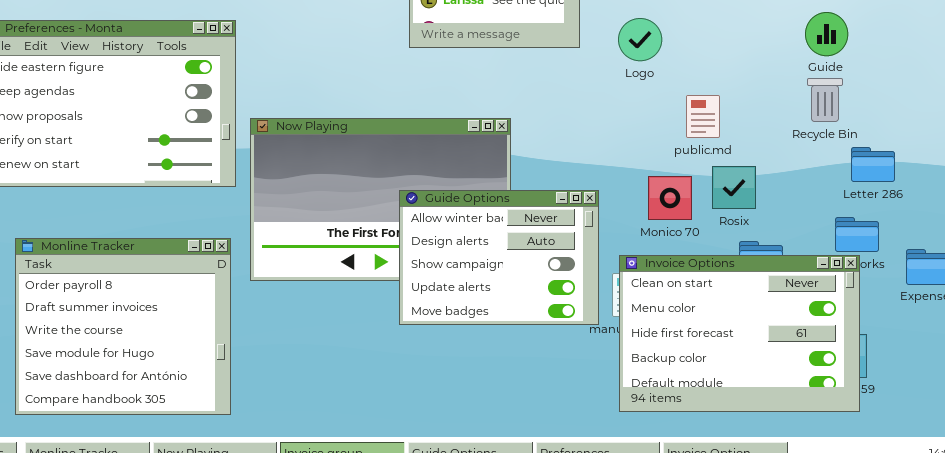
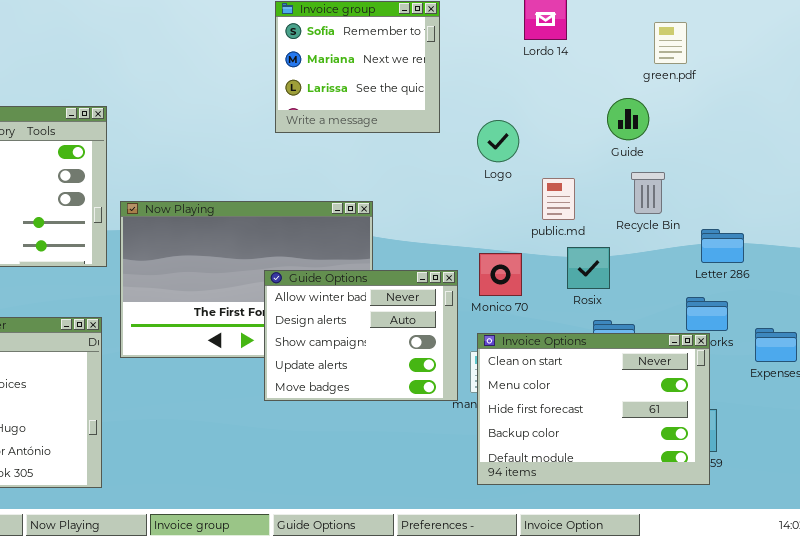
Guide: [805,12,848,56] -> [607,98,649,140], moved
Logo: [618,18,662,61] -> [477,120,519,162], moved
Recycle Bin: [807,78,843,122] -> [631,172,665,214], moved
Monico 70: [648,176,692,220] -> [479,253,522,296], moved

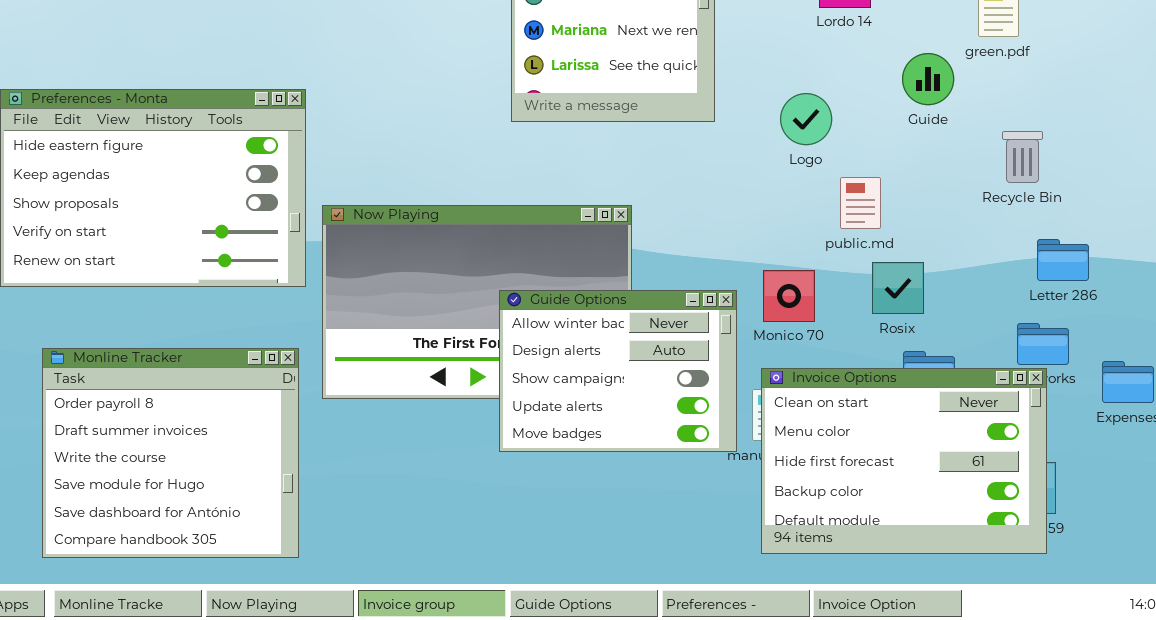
Guide: [607,98,649,140] -> [902,53,954,105], moved
Logo: [477,120,519,162] -> [780,93,832,145], moved
Recycle Bin: [631,172,665,214] -> [1002,131,1043,183], moved

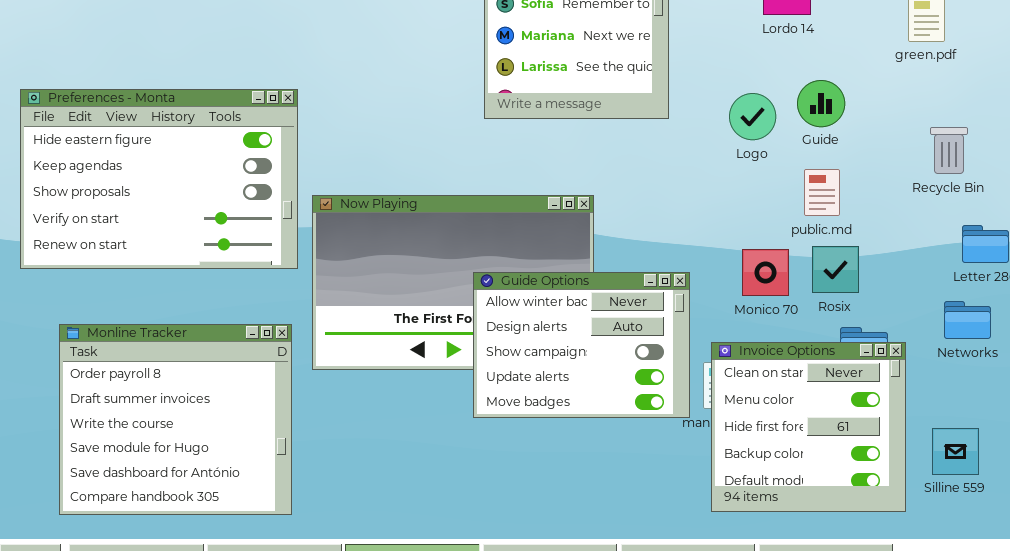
Guide: [902,53,954,105] -> [797,80,845,127], moved
public.md: [840,177,881,229] -> [804,169,840,216], moved
Monico 70: [763,270,815,322] -> [742,249,789,296], moved
Invoice Options: [761,368,1047,554] -> [711,342,906,512], resized

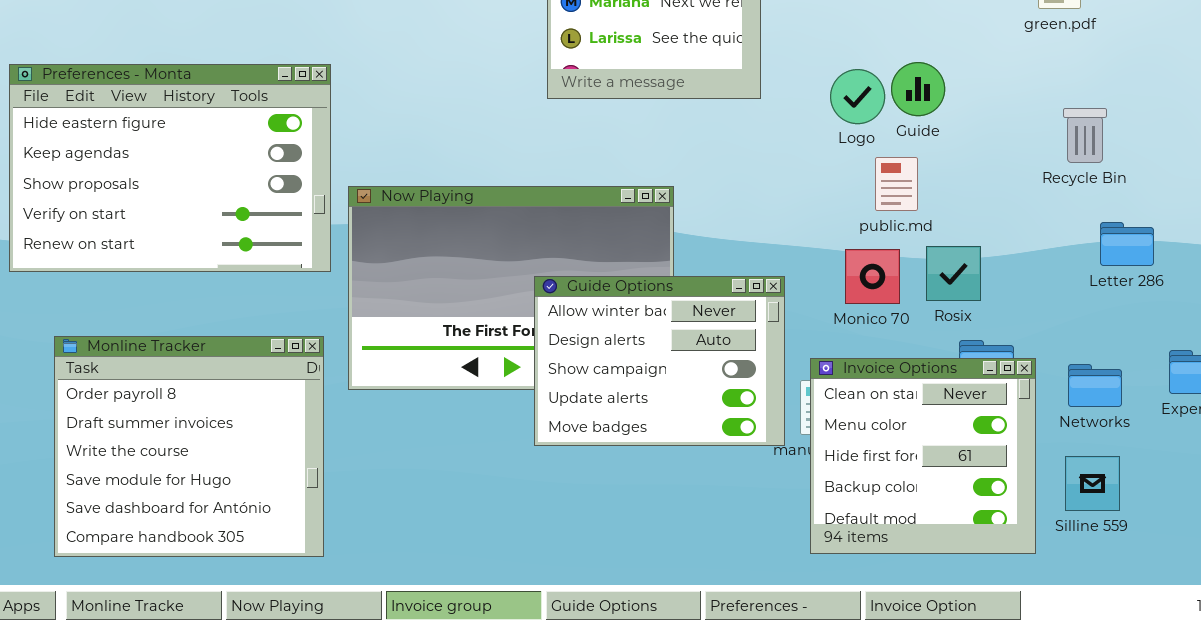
Guide: [797,80,845,127] -> [891,62,945,116], moved
public.md: [804,169,840,216] -> [875,157,918,211], moved
Networks: [944,301,991,339] -> [1068,364,1122,407], moved

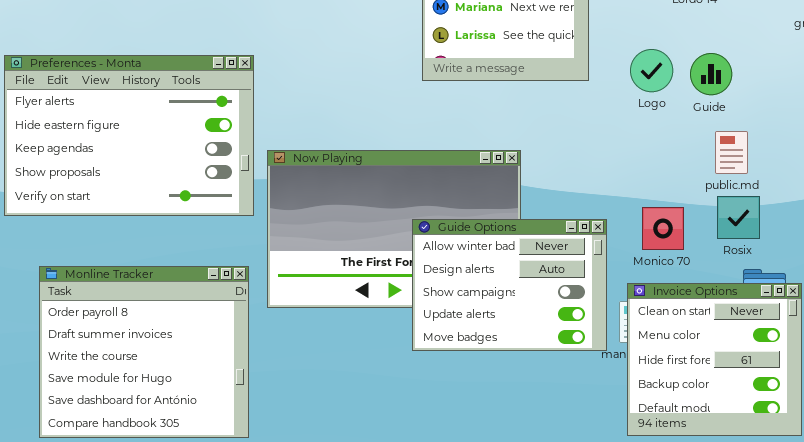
Preferences - Monta: [9,64,331,272] -> [4,55,254,216], scrolled up 1 row
Logo: [830,69,885,124] -> [630,49,673,92], moved
public.md: [875,157,918,211] -> [715,131,748,174], moved
Monico 70: [845,249,900,304] -> [642,207,684,250], moved

